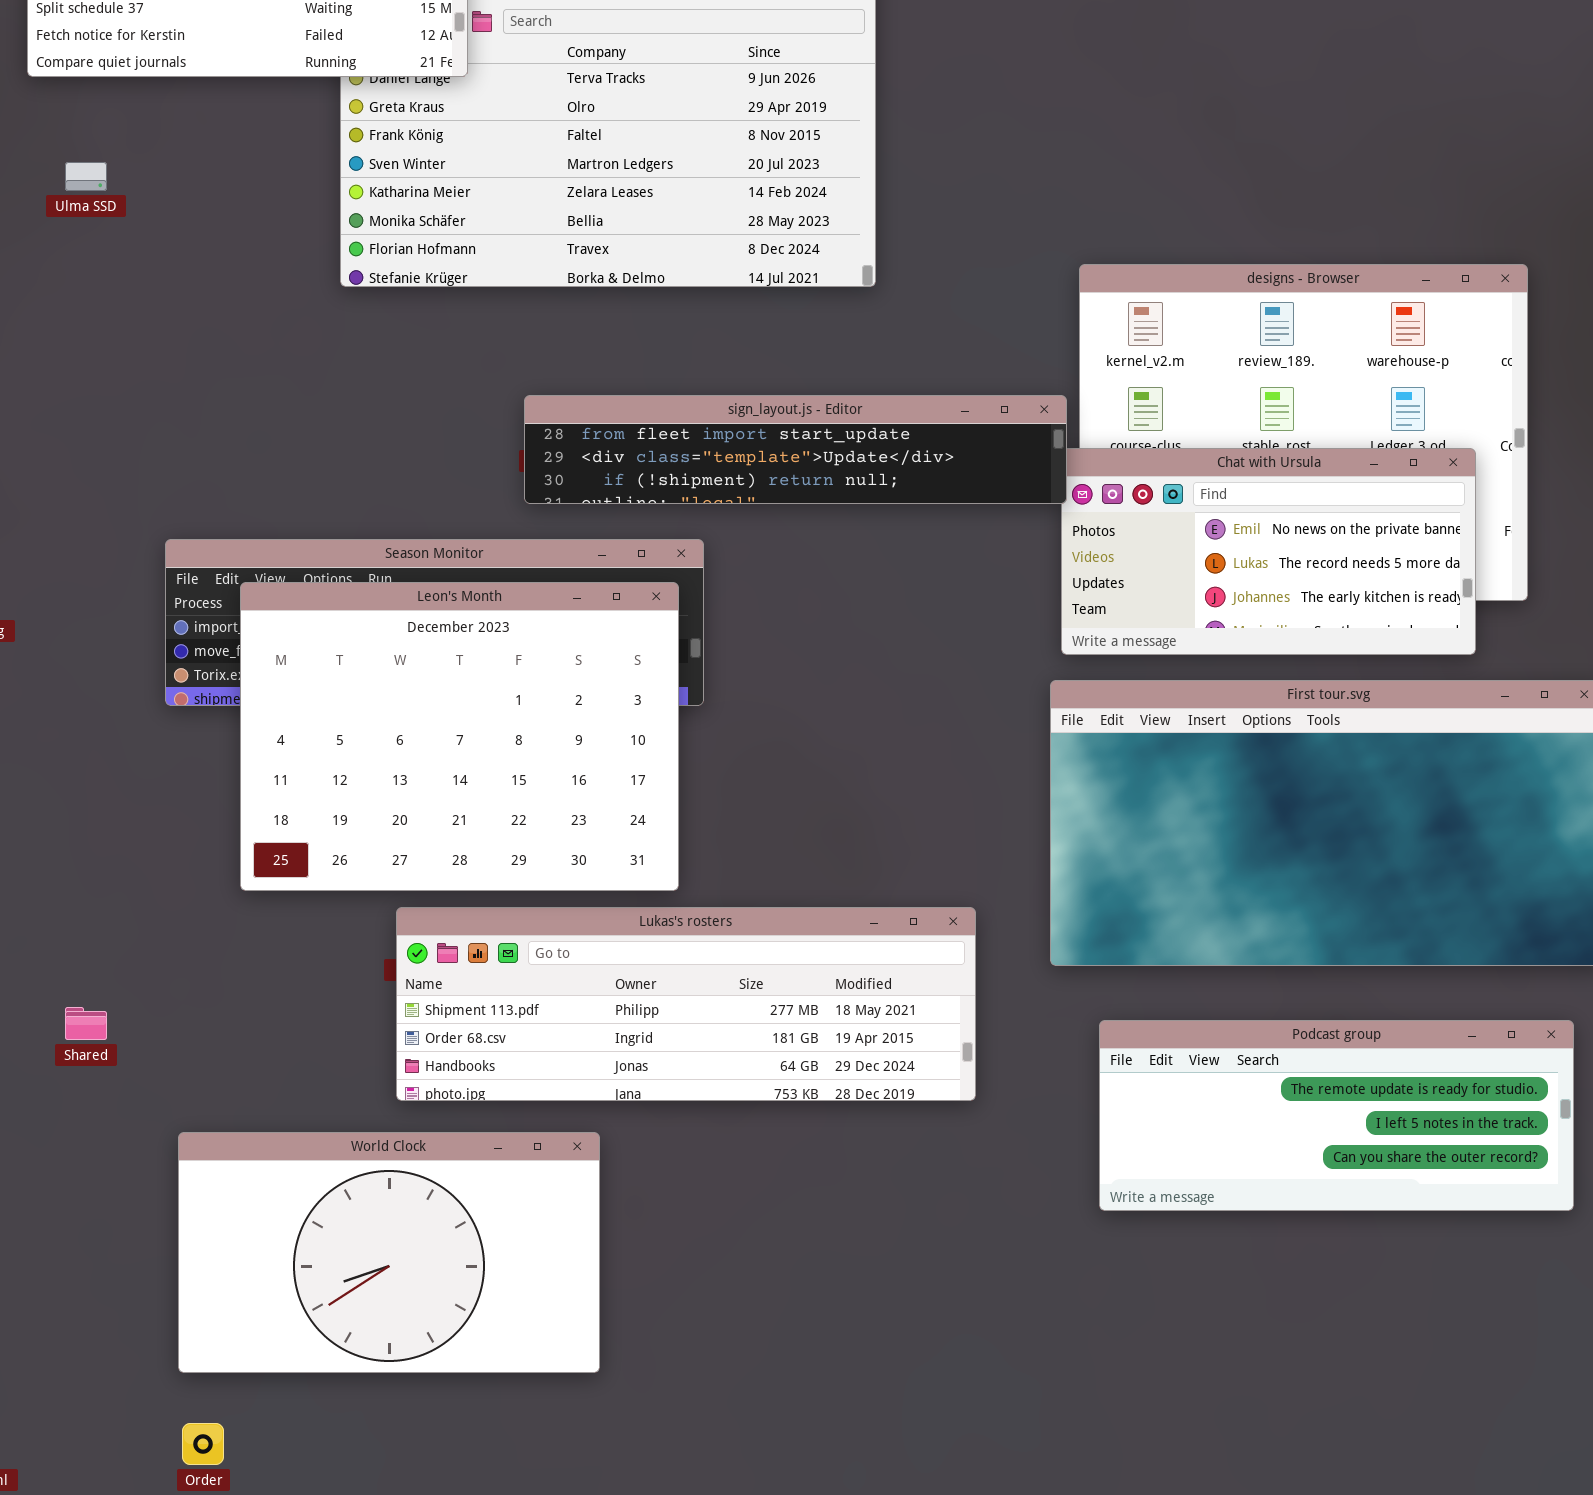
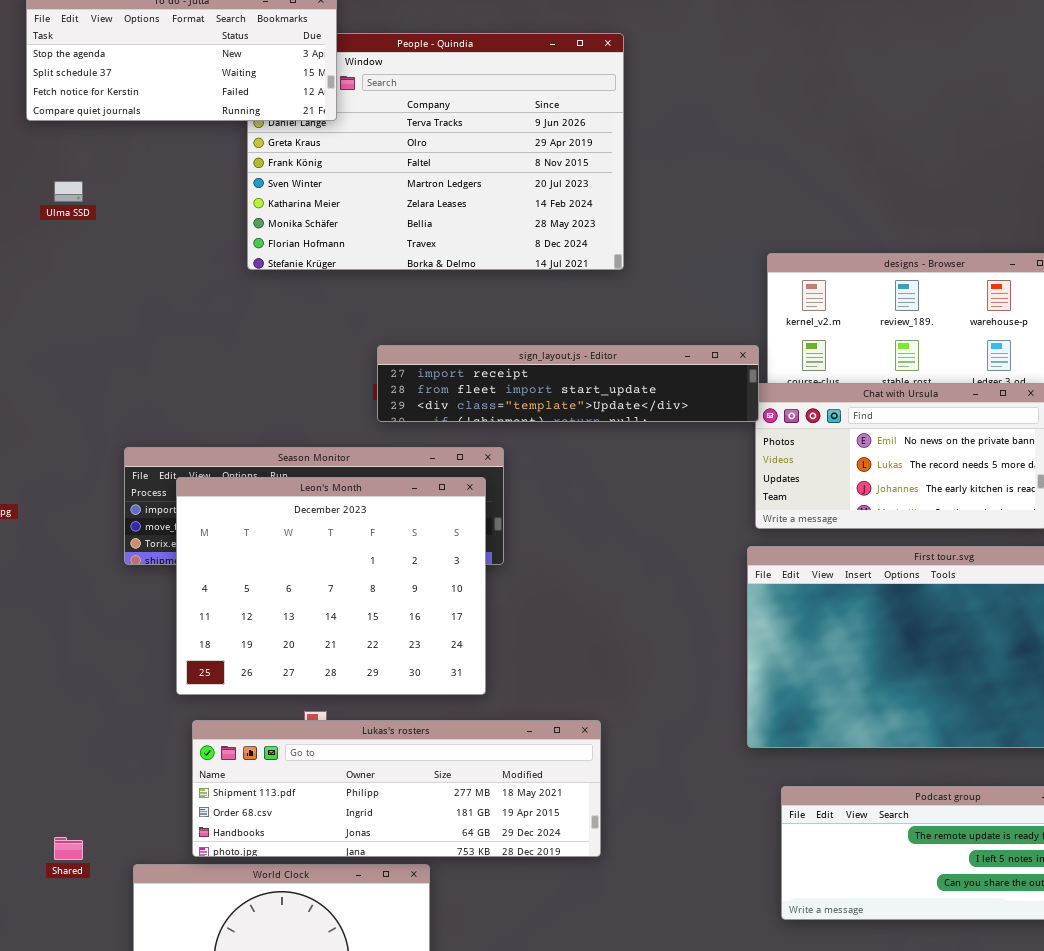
sign_layout.js - Editor: [524,395,1067,504] -> [377,345,759,422], scrolled up 1 row
Lukas's rosters: [396,907,976,1101] -> [192,720,601,857], moved
Shared: [65,1007,107,1040] -> [54,837,83,860], moved

